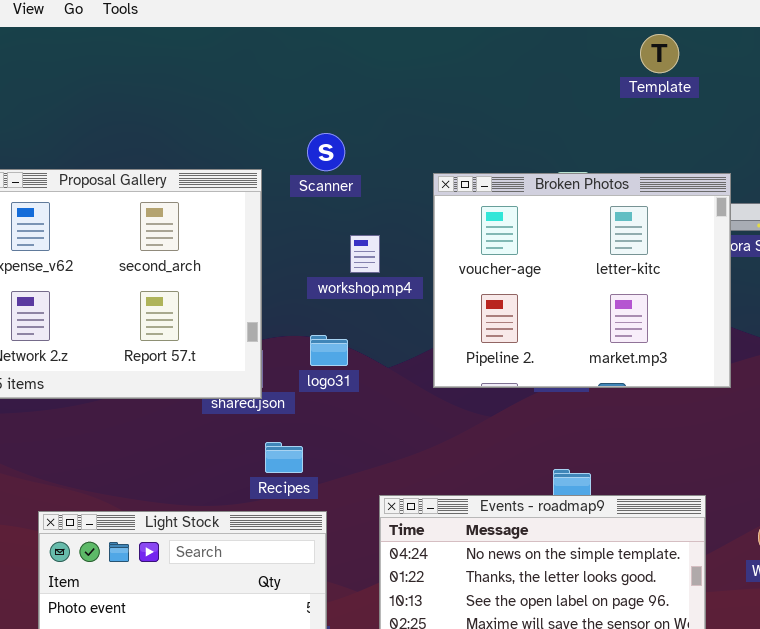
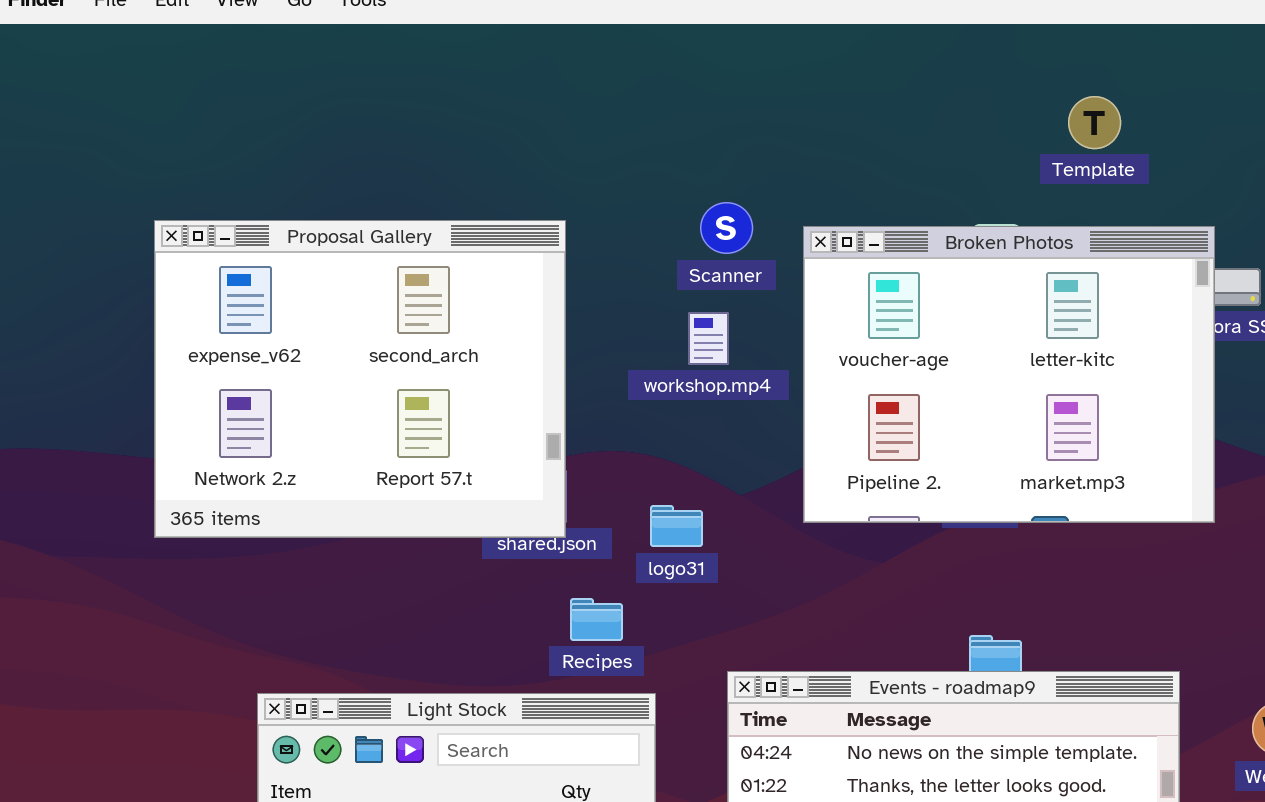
Template: [640,34,679,73] -> [1068,96,1121,149], moved
Scanner: [307,133,345,171] -> [700,202,753,254], moved
logo31: [310,335,348,366] -> [650,505,703,547], moved

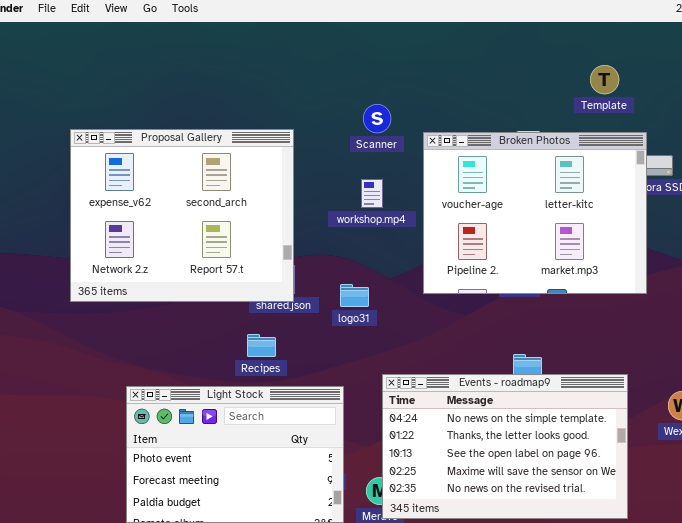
Template: [1068,96,1121,149] -> [590,65,619,94], moved
Scanner: [700,202,753,254] -> [363,104,391,133], moved
Recipes: [570,598,623,641] -> [247,334,276,357], moved

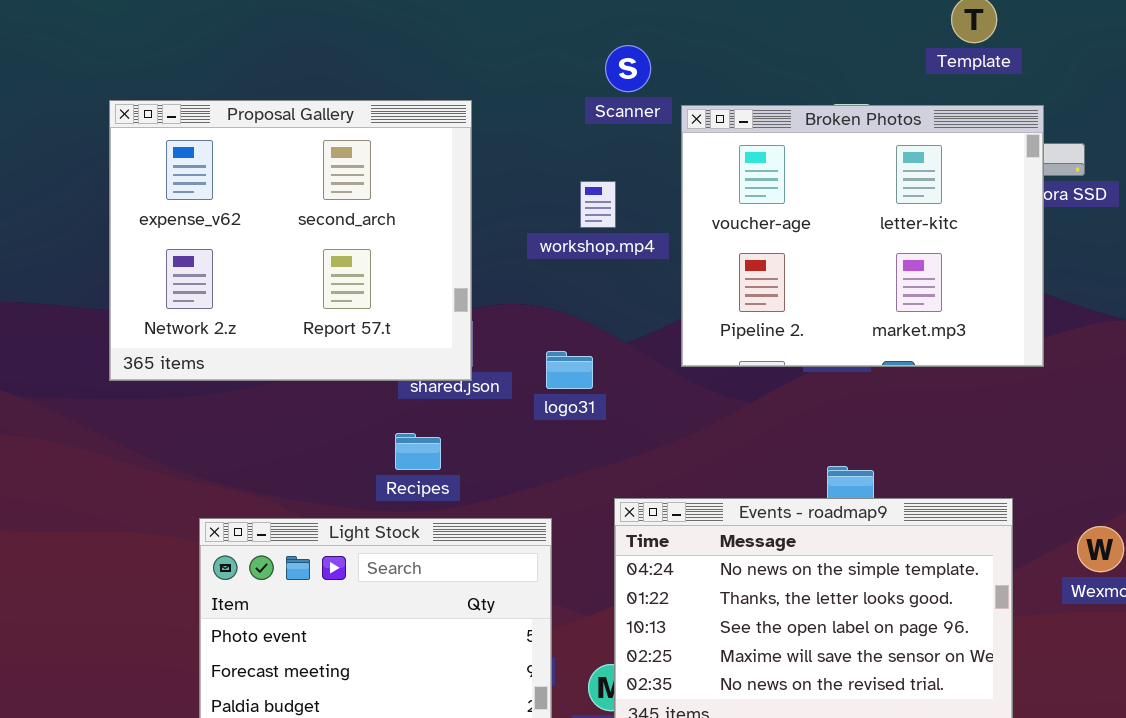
Scanner: [363,104,391,133] -> [605,45,651,92], moved

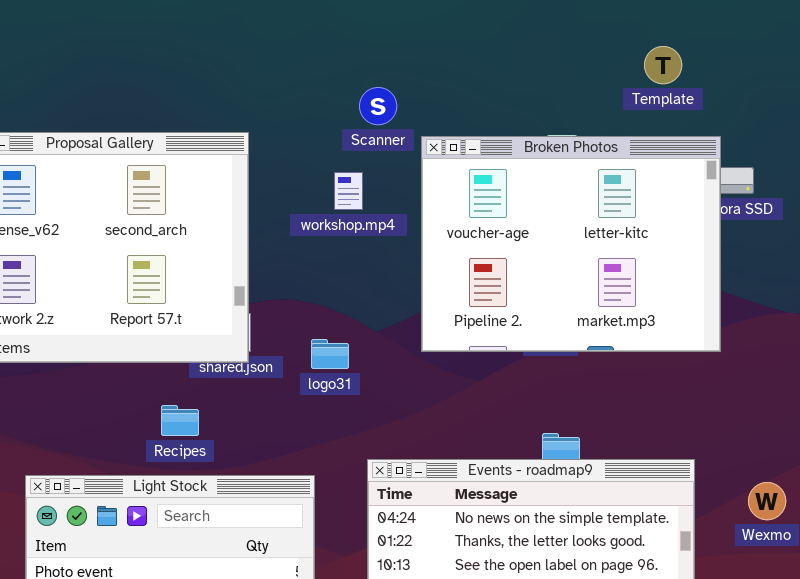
workshop.mp4: [580,181,616,228] -> [334,172,363,210], moved
Recipes: [395,433,441,470] -> [161,405,199,436], moved

